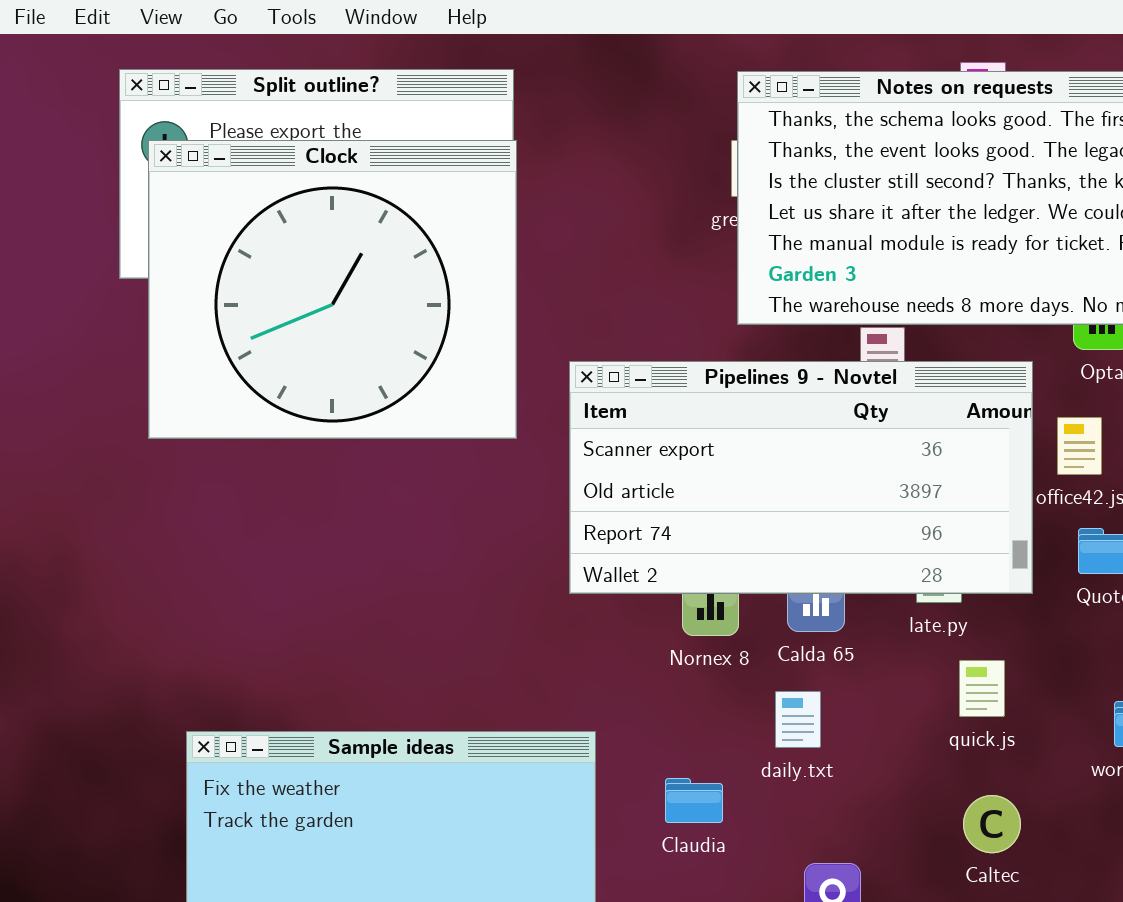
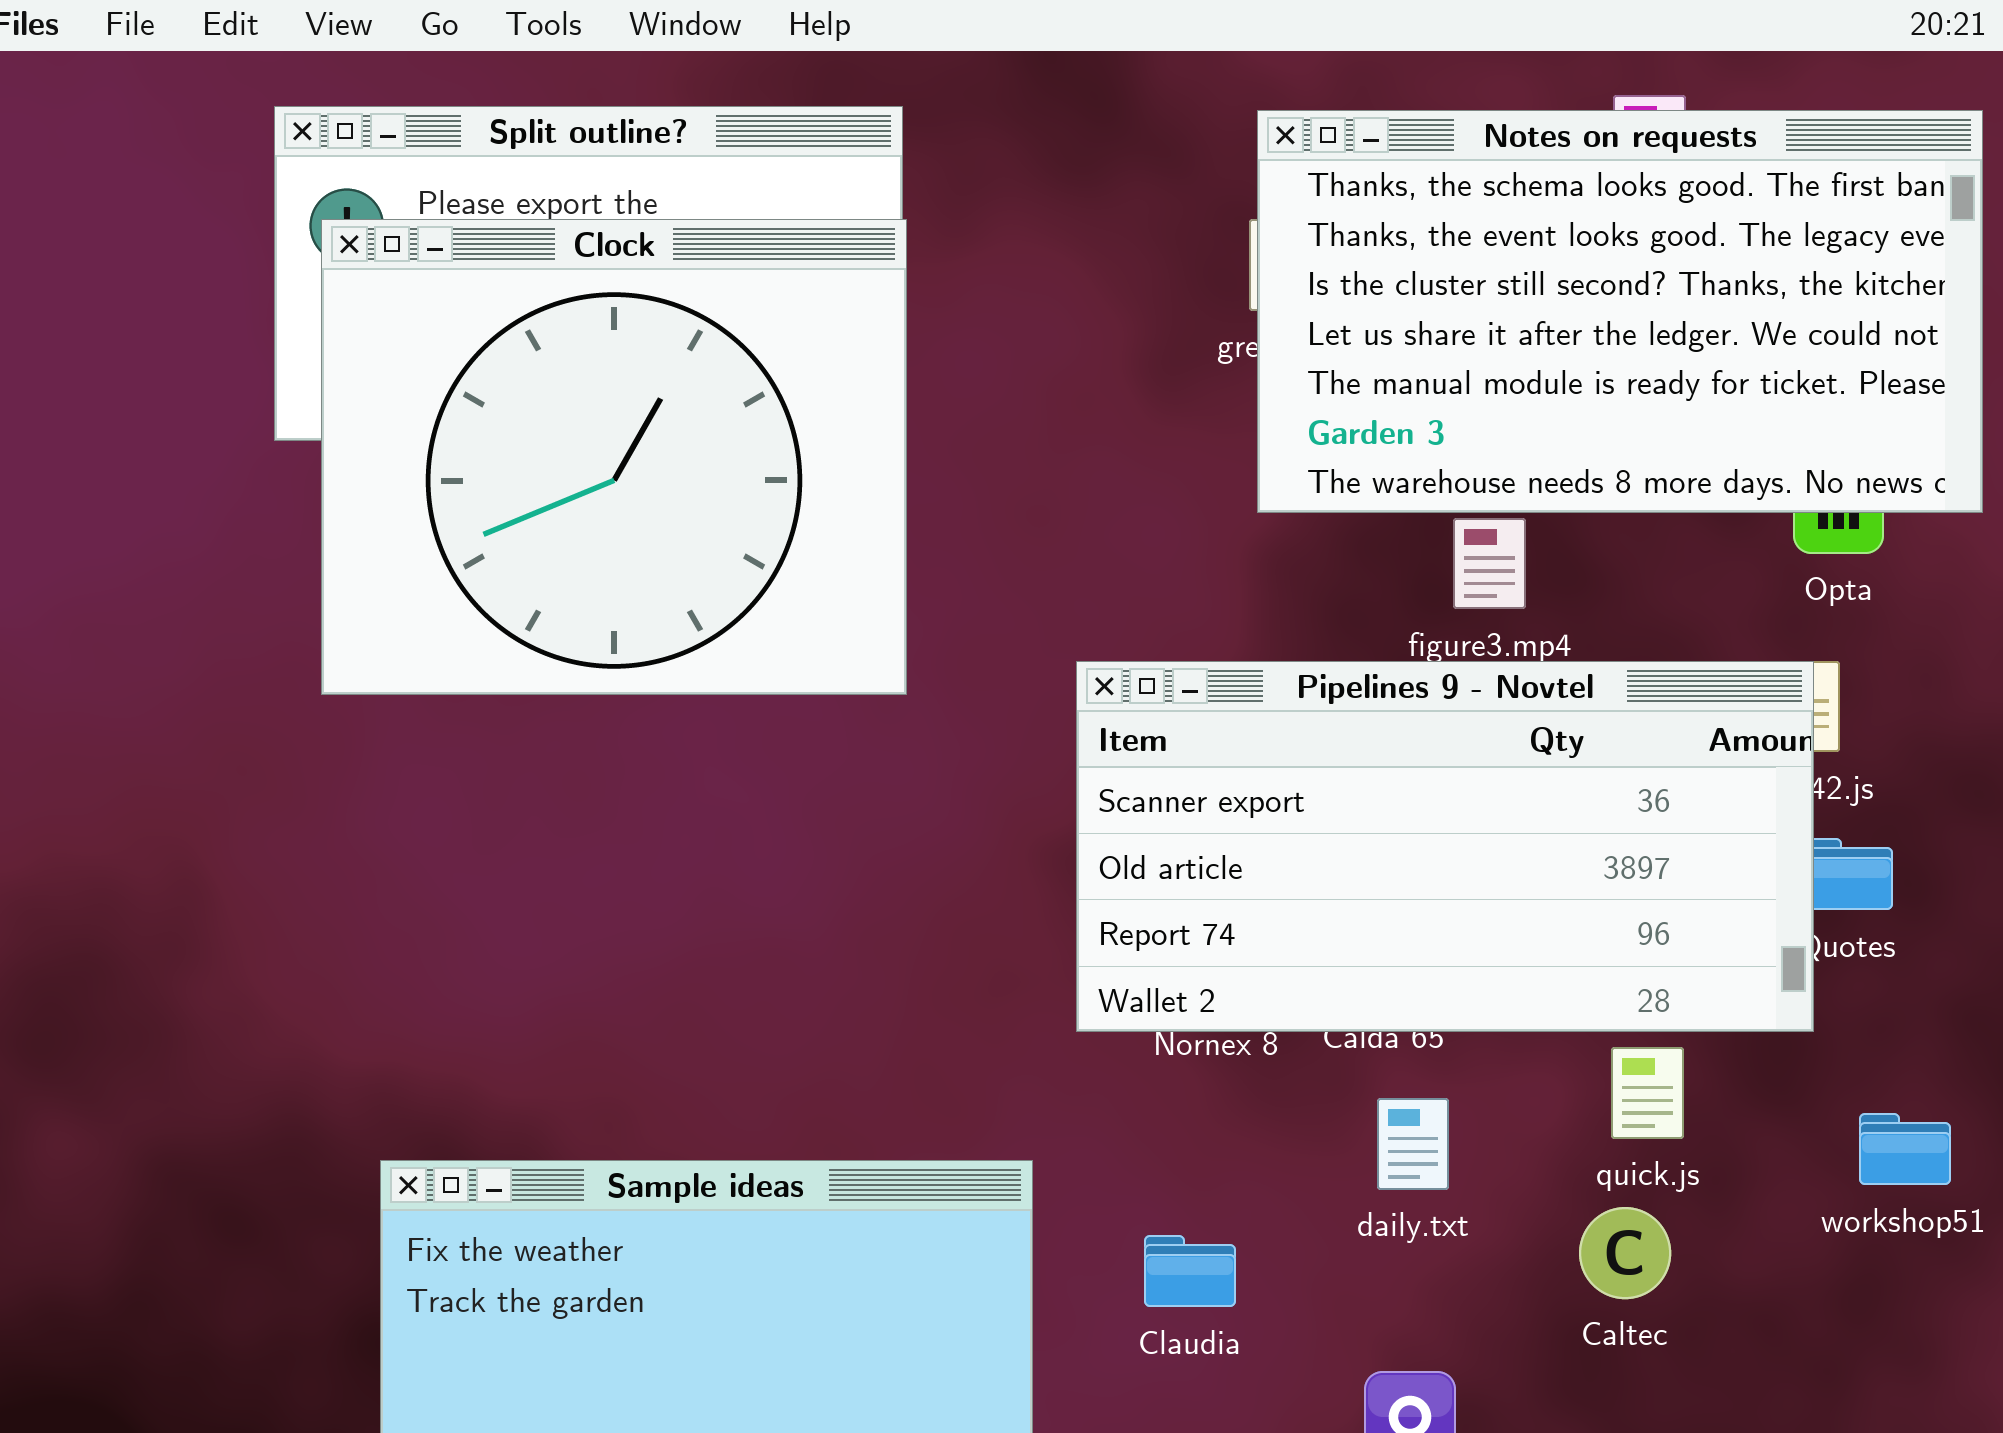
Pipelines 9 - Novtel: [569,361,1033,594] -> [1076,661,1814,1032], moved
daily.txt: [775,691,821,748] -> [1377,1098,1449,1190], moved
Caltec: [963,795,1021,853] -> [1579,1207,1671,1299], moved

